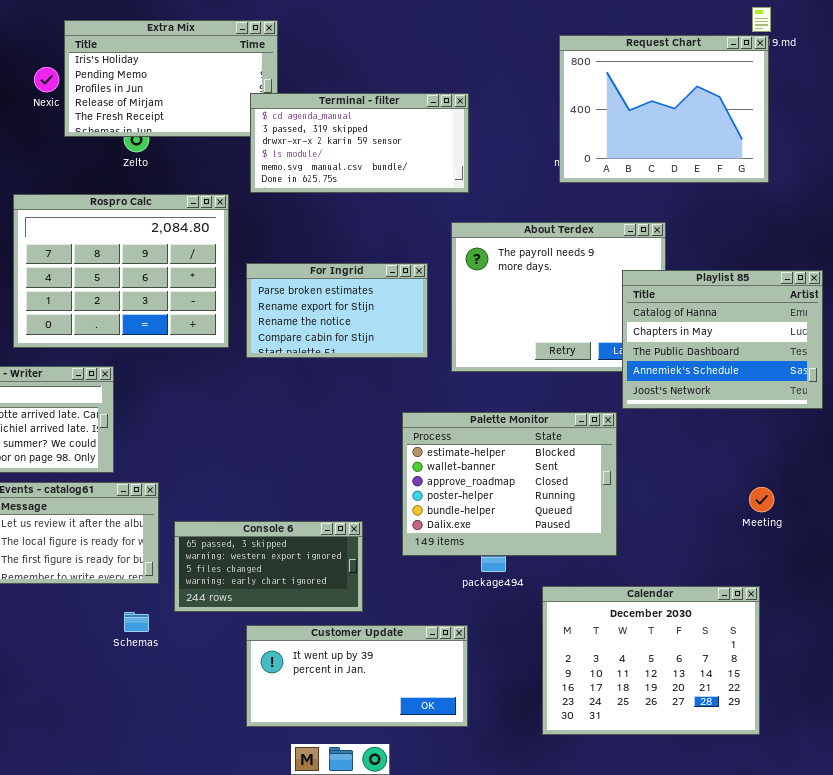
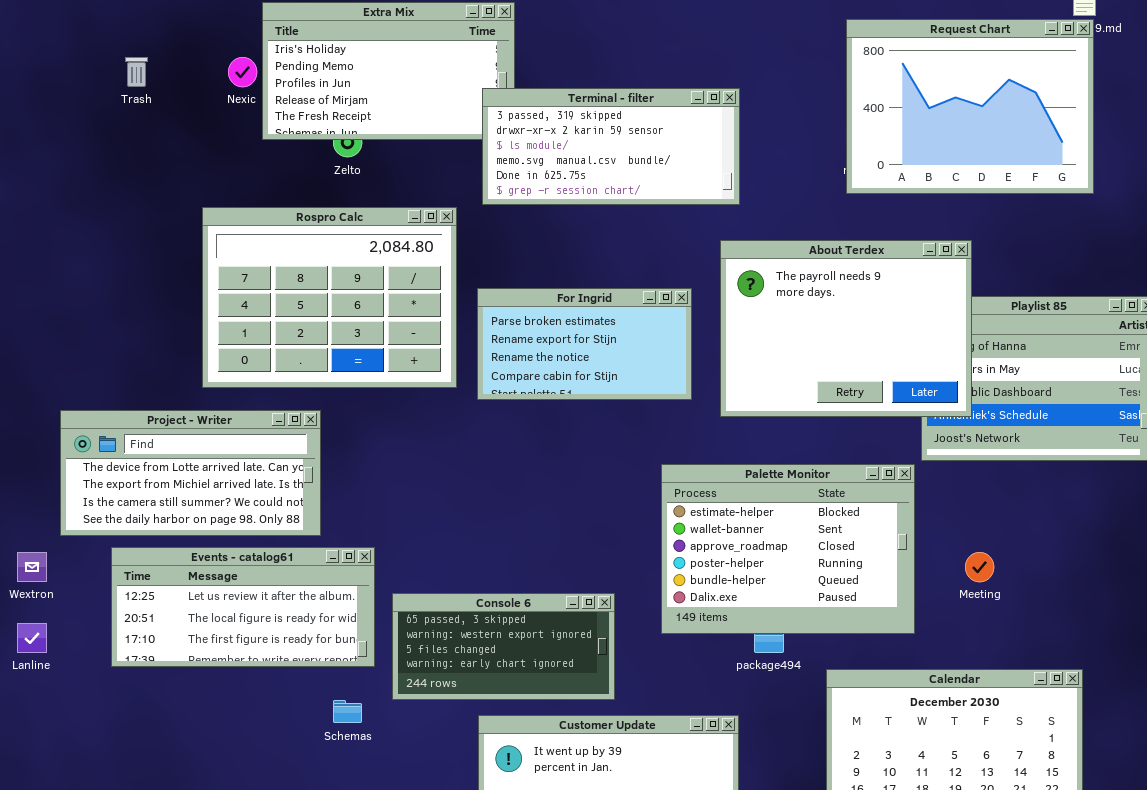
Terminal - filter: [250,93,469,193] -> [482,88,740,205], scrolled down 1 row
About Terdex: [451,222,666,372] -> [720,240,972,417], raised
Meeting: [749,487,774,512] -> [965,552,994,582], moved

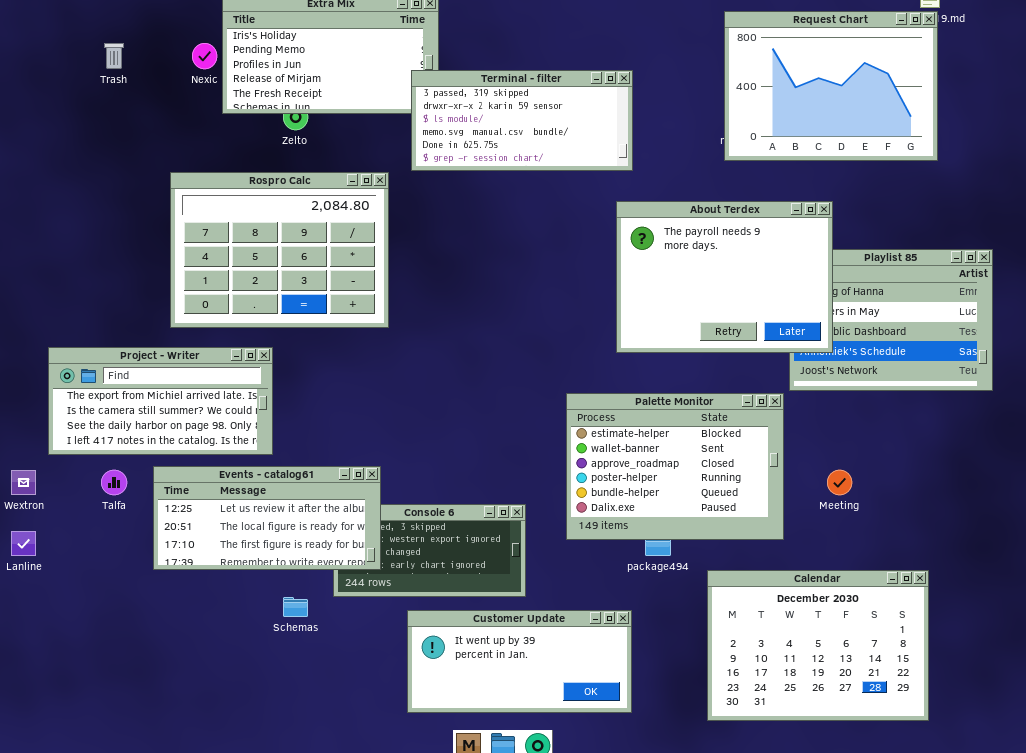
For Ingrid: [477,288,692,400] -> none, closed
Project - Writer: [60,410,321,536] -> [48,347,273,455], scrolled down 1 row
Events - catalog61: [111,547,375,667] -> [153,466,381,570], moved

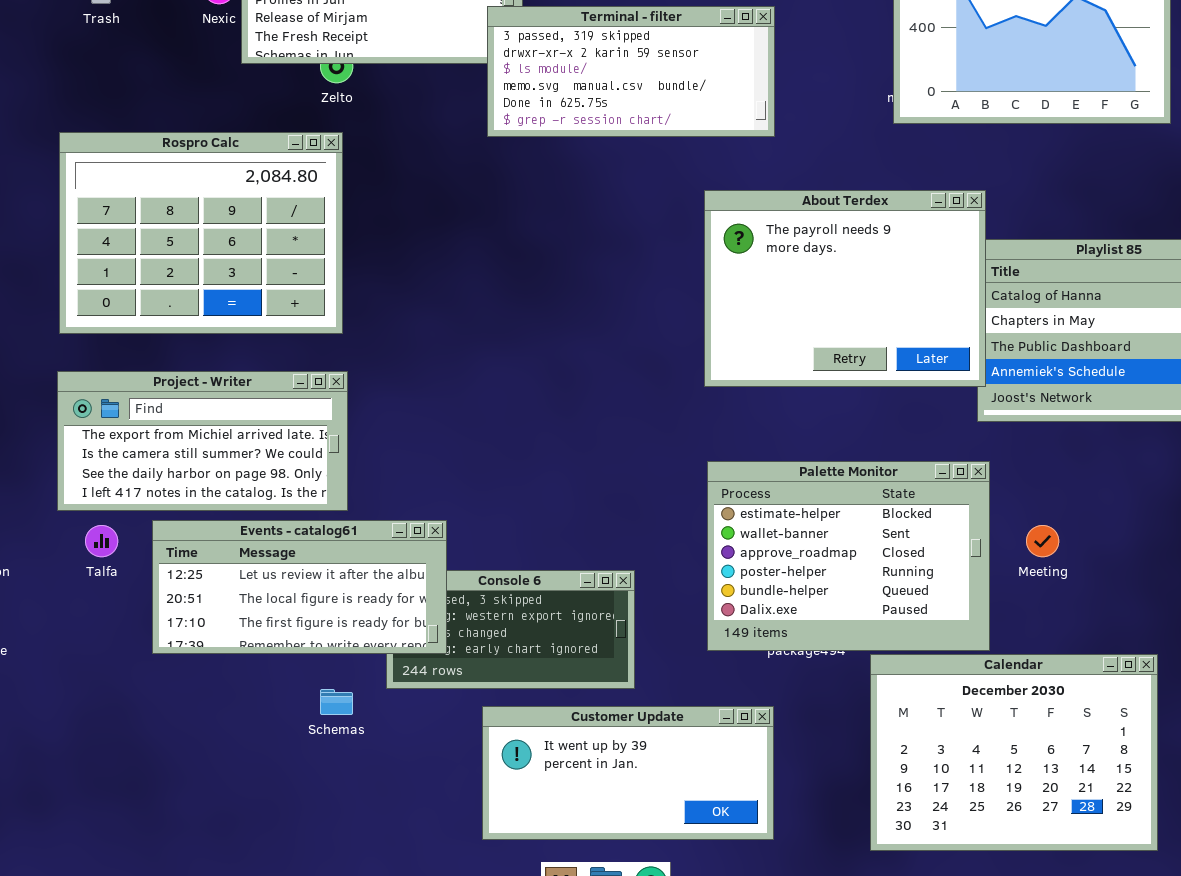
Rospro Calc: [170,172,389,328] -> [59,132,343,334], moved
About Terdex: [616,201,833,353] -> [704,190,986,387], moved
Project - Writer: [48,347,273,455] -> [57,371,348,511], moved
Palette Monitor: [566,393,784,540] -> [707,461,990,651], moved

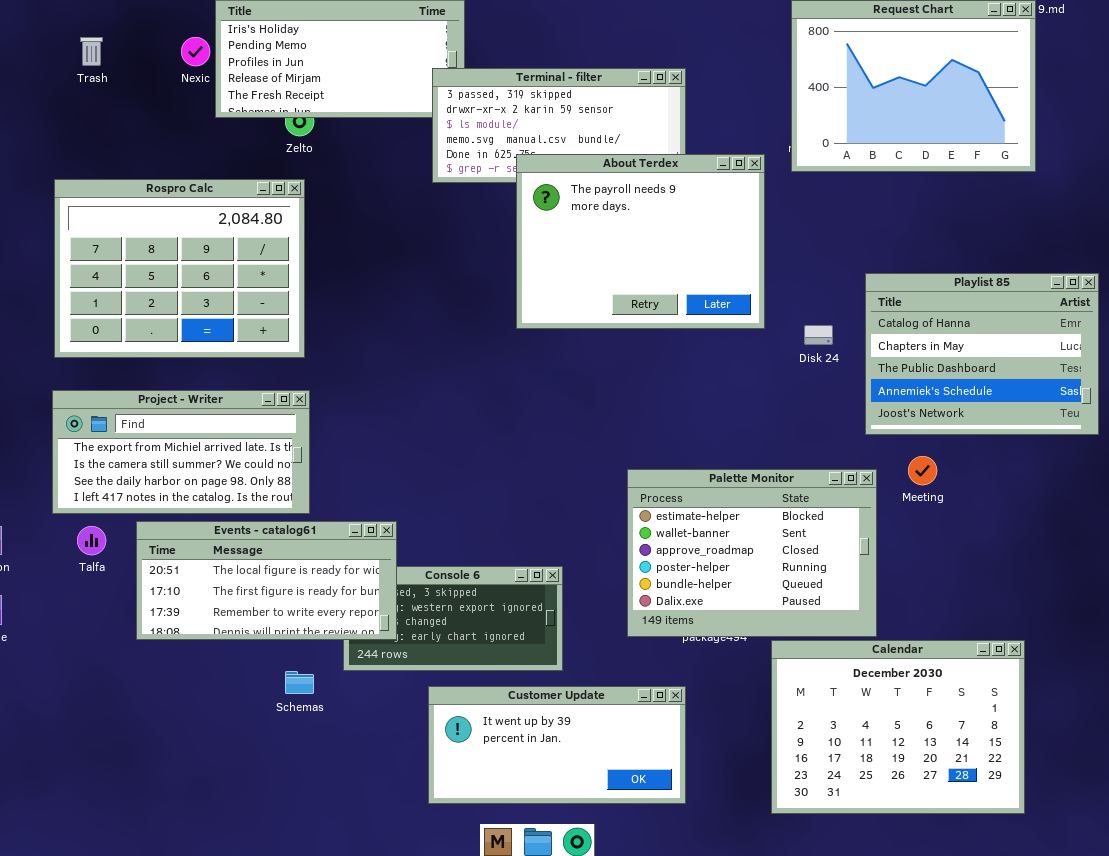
About Terdex: [704,190,986,387] -> [516,154,765,329], moved
Events - catalog61: [152,520,447,654] -> [136,521,397,640], scrolled down 1 row
Meeting: [1026,525,1059,557] -> [908,456,937,485], moved

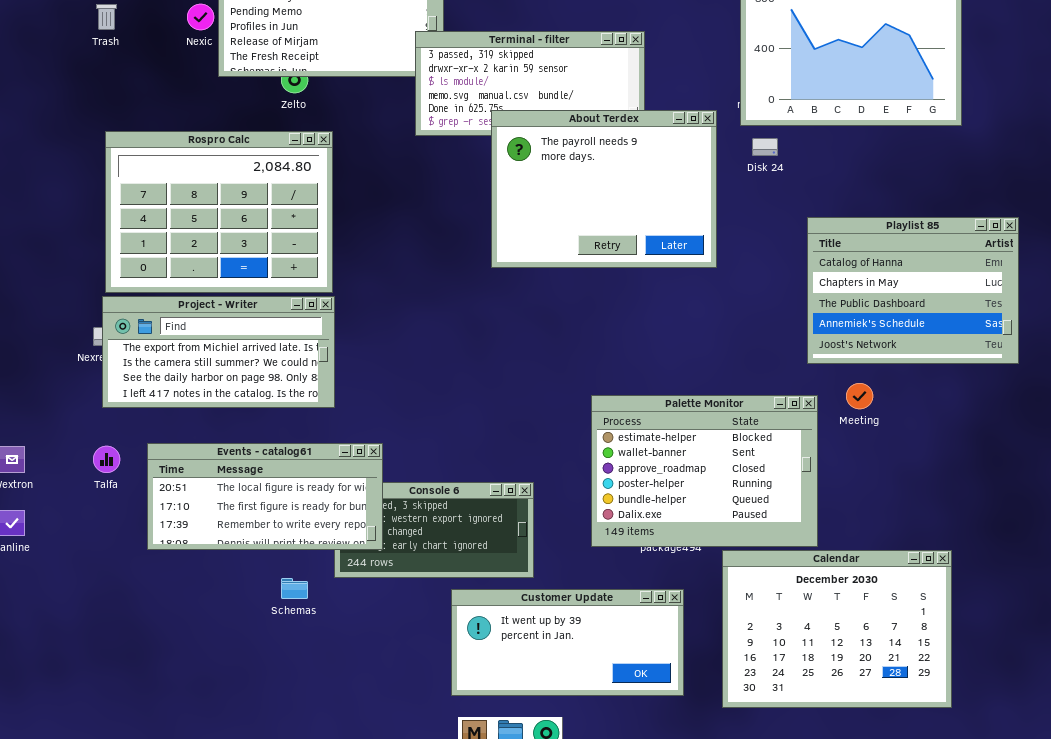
Rospro Calc: [54,179,305,358] -> [105,131,333,293], moved
Disk 24: [804,325,833,345] -> [752,138,778,156], moved
Project - Writer: [52,390,310,514] -> [102,296,335,408], moved
Customer Update: [428,686,686,804] -> [451,589,684,696], moved

